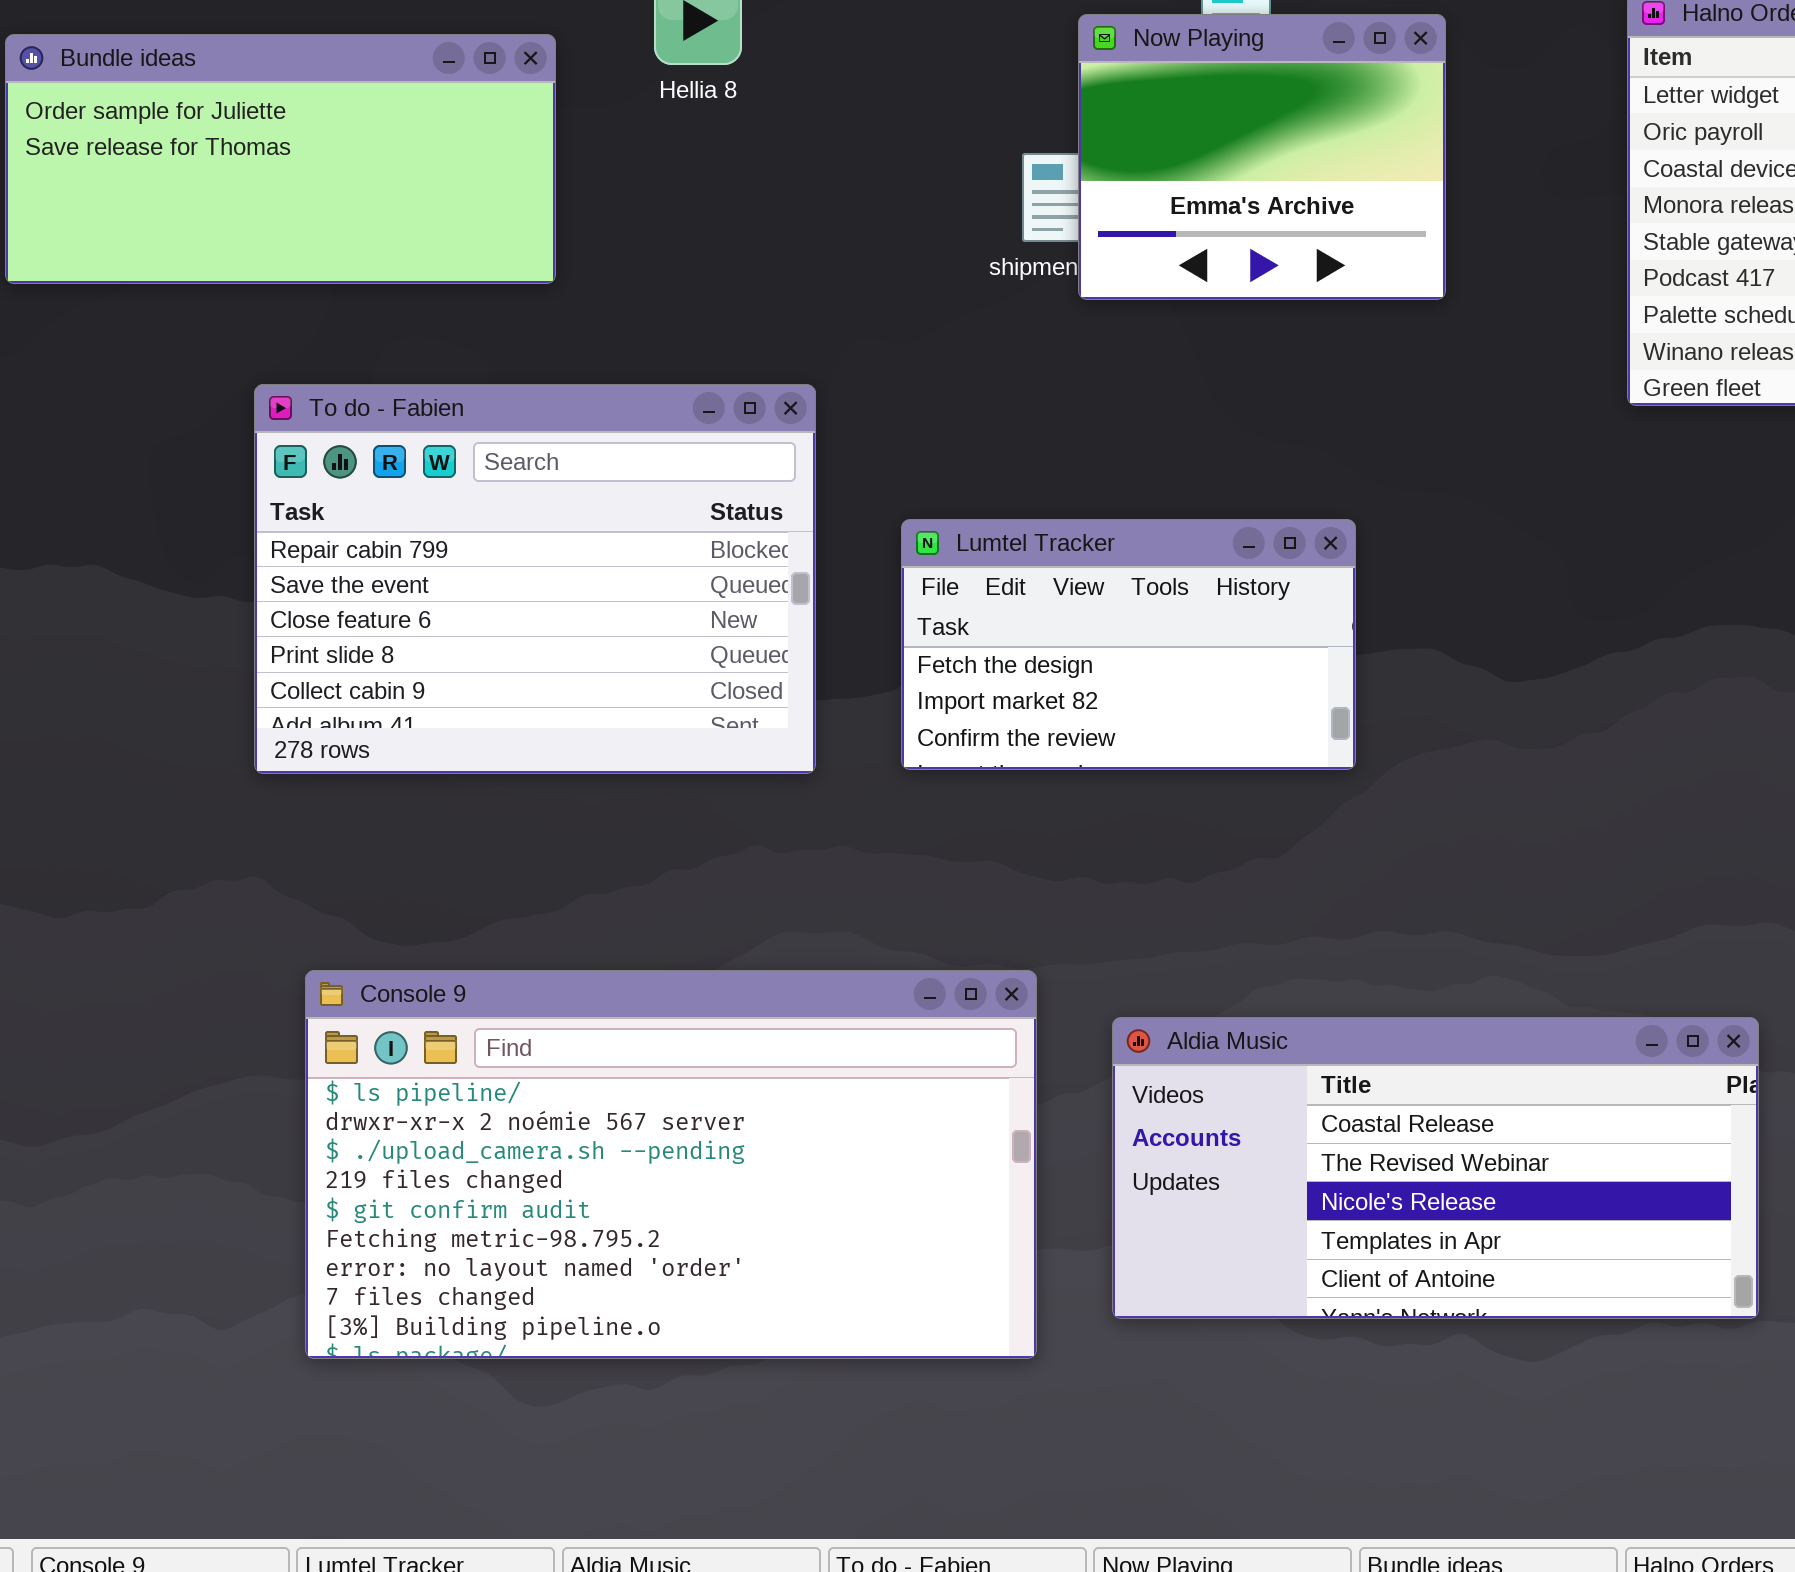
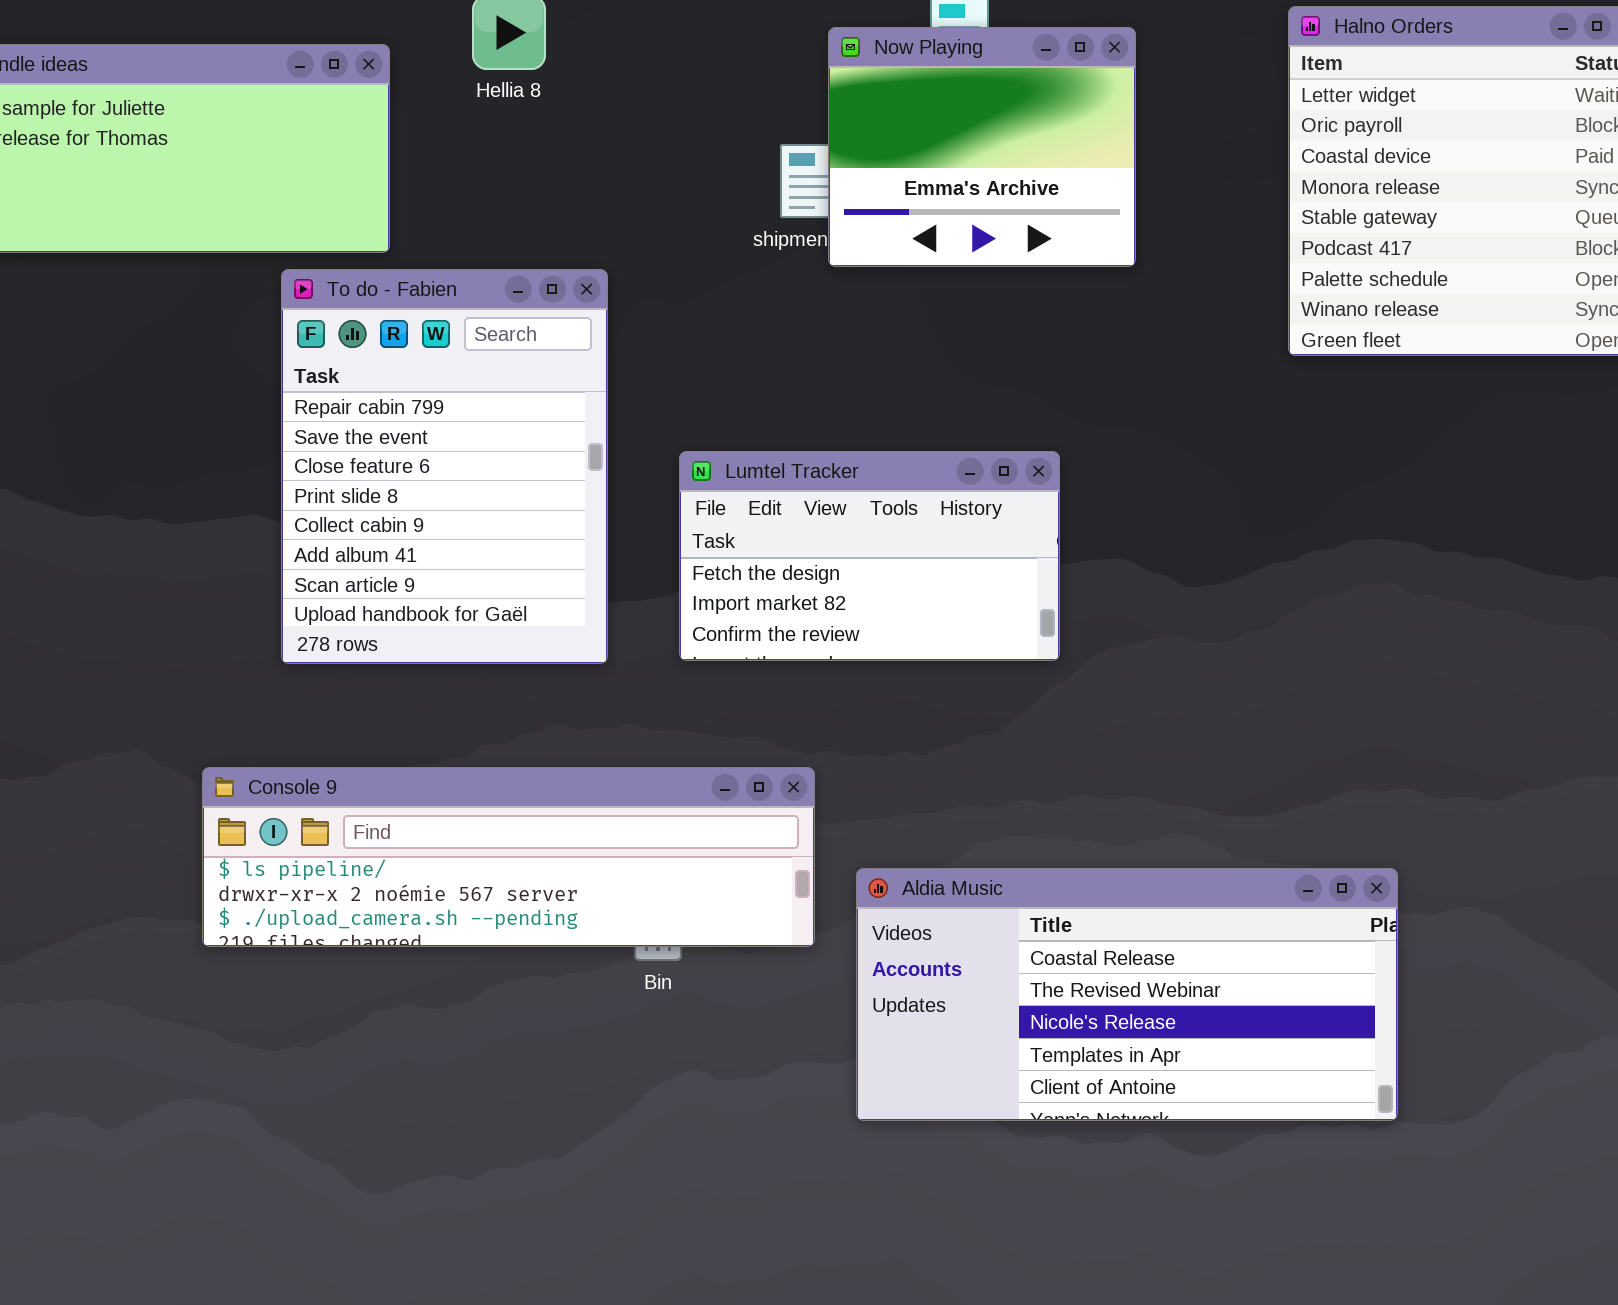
To do - Fabien: [254,384,816,774] -> [281,269,608,664], resized
Console 9: [305,970,1037,1359] -> [202,767,815,947], moved, resized

